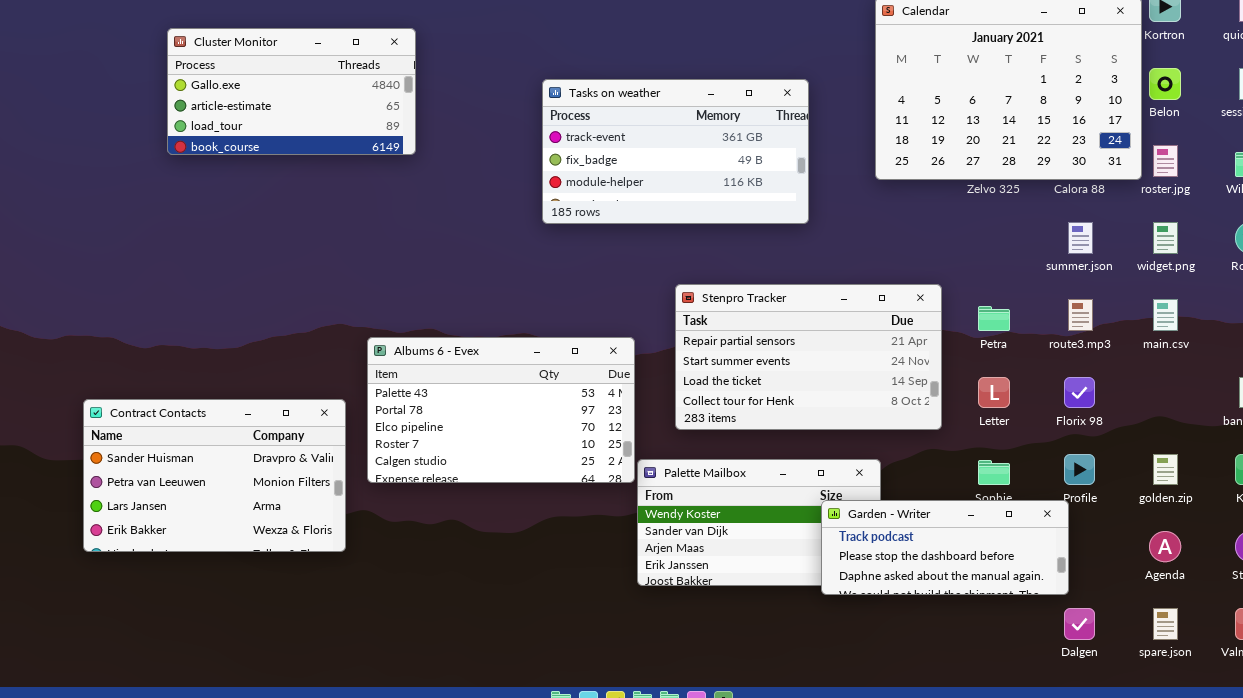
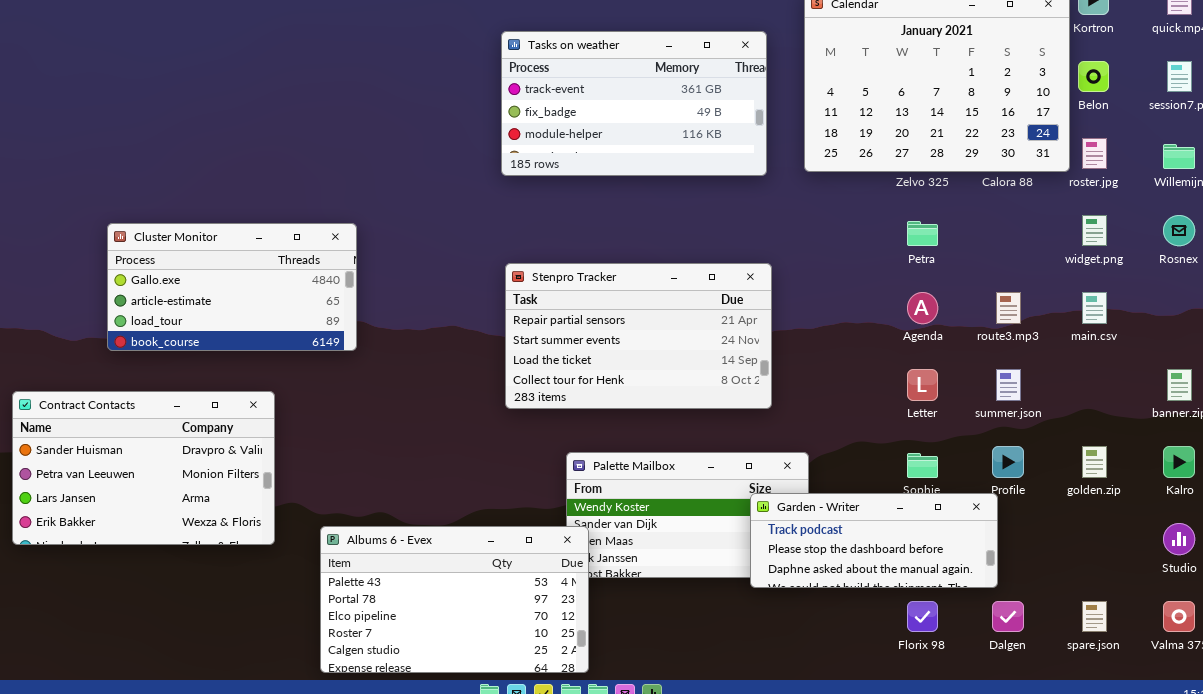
Cluster Monitor: [167,28,416,155] -> [107,223,357,351], moved
Tasks on weather: [542,79,809,224] -> [501,31,767,176], moved
summer.json: [1068,222,1093,254] -> [996,369,1021,401], moved
Stenpro Tracker: [675,284,942,430] -> [505,263,772,409], moved
Petra: [978,306,1010,331] -> [907,221,938,246], moved
Albums 6 - Evex: [367,337,635,483] -> [320,526,589,673], moved
Florix 98: [1064,377,1095,408] -> [907,601,938,632], moved
Agenda: [1149,531,1181,562] -> [907,292,938,324], moved

